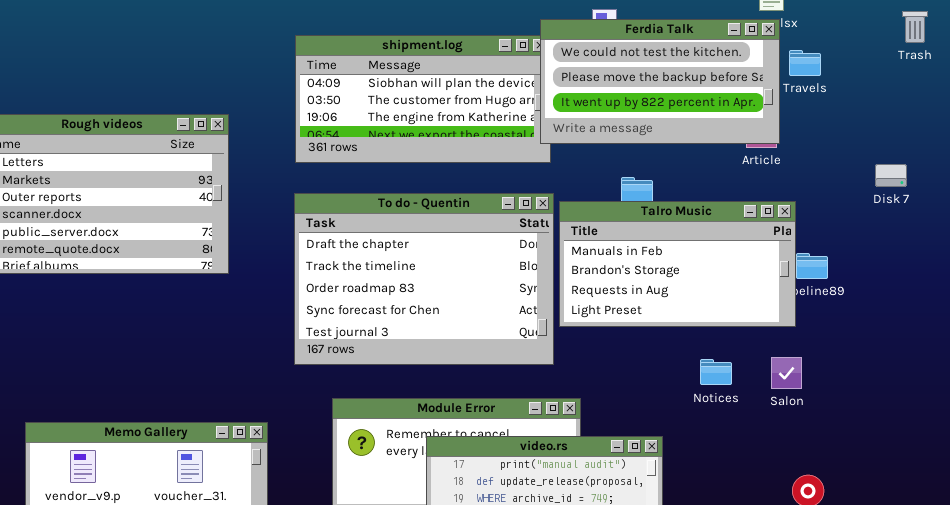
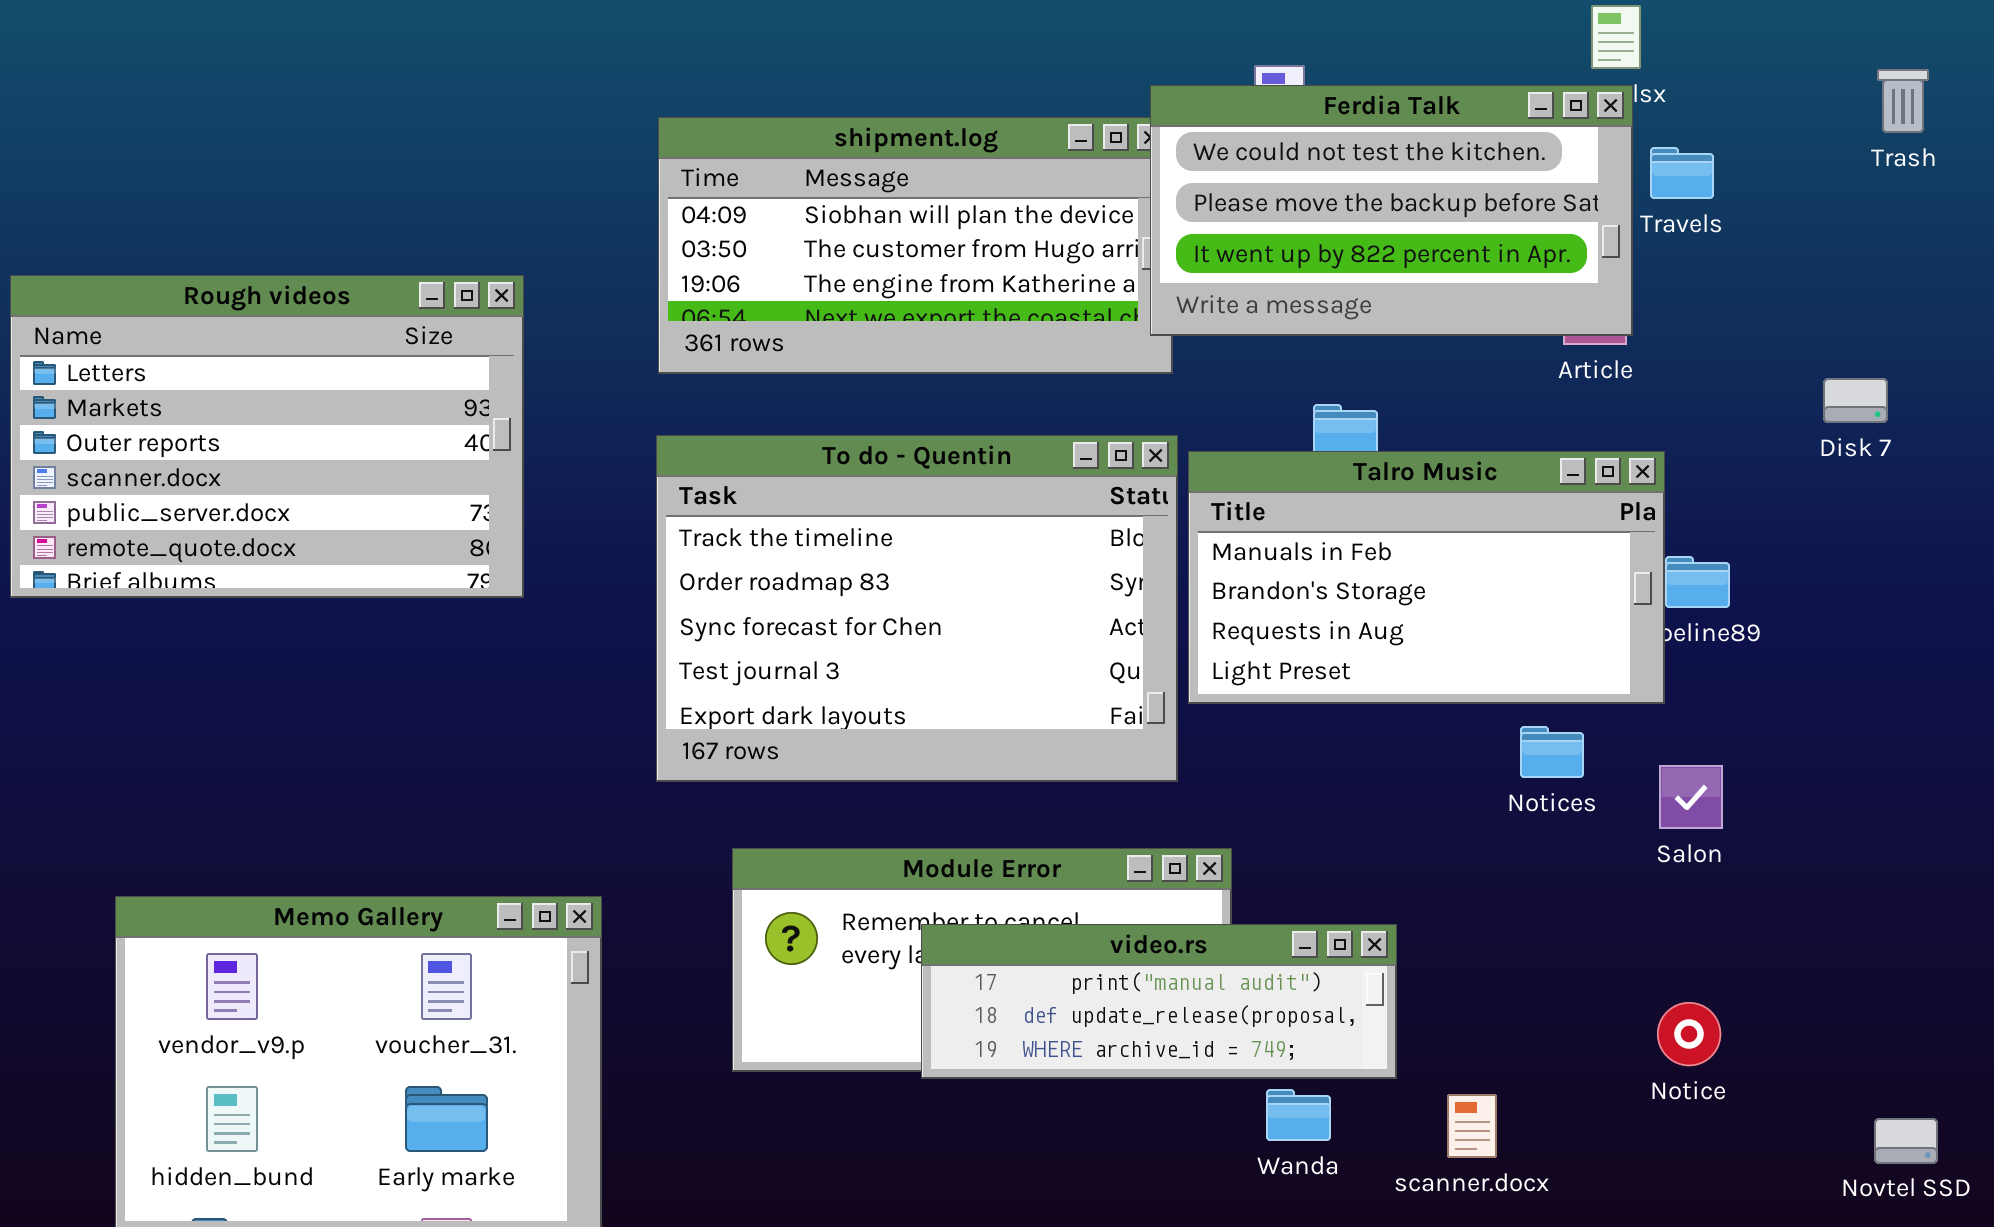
To do - Quentin: [294,193,554,365] -> [656,435,1178,782], scrolled down 1 row
Salon: [771,357,802,389] -> [1659,765,1723,829], moved
Notices: [700,359,732,385] -> [1520,726,1584,778], moved

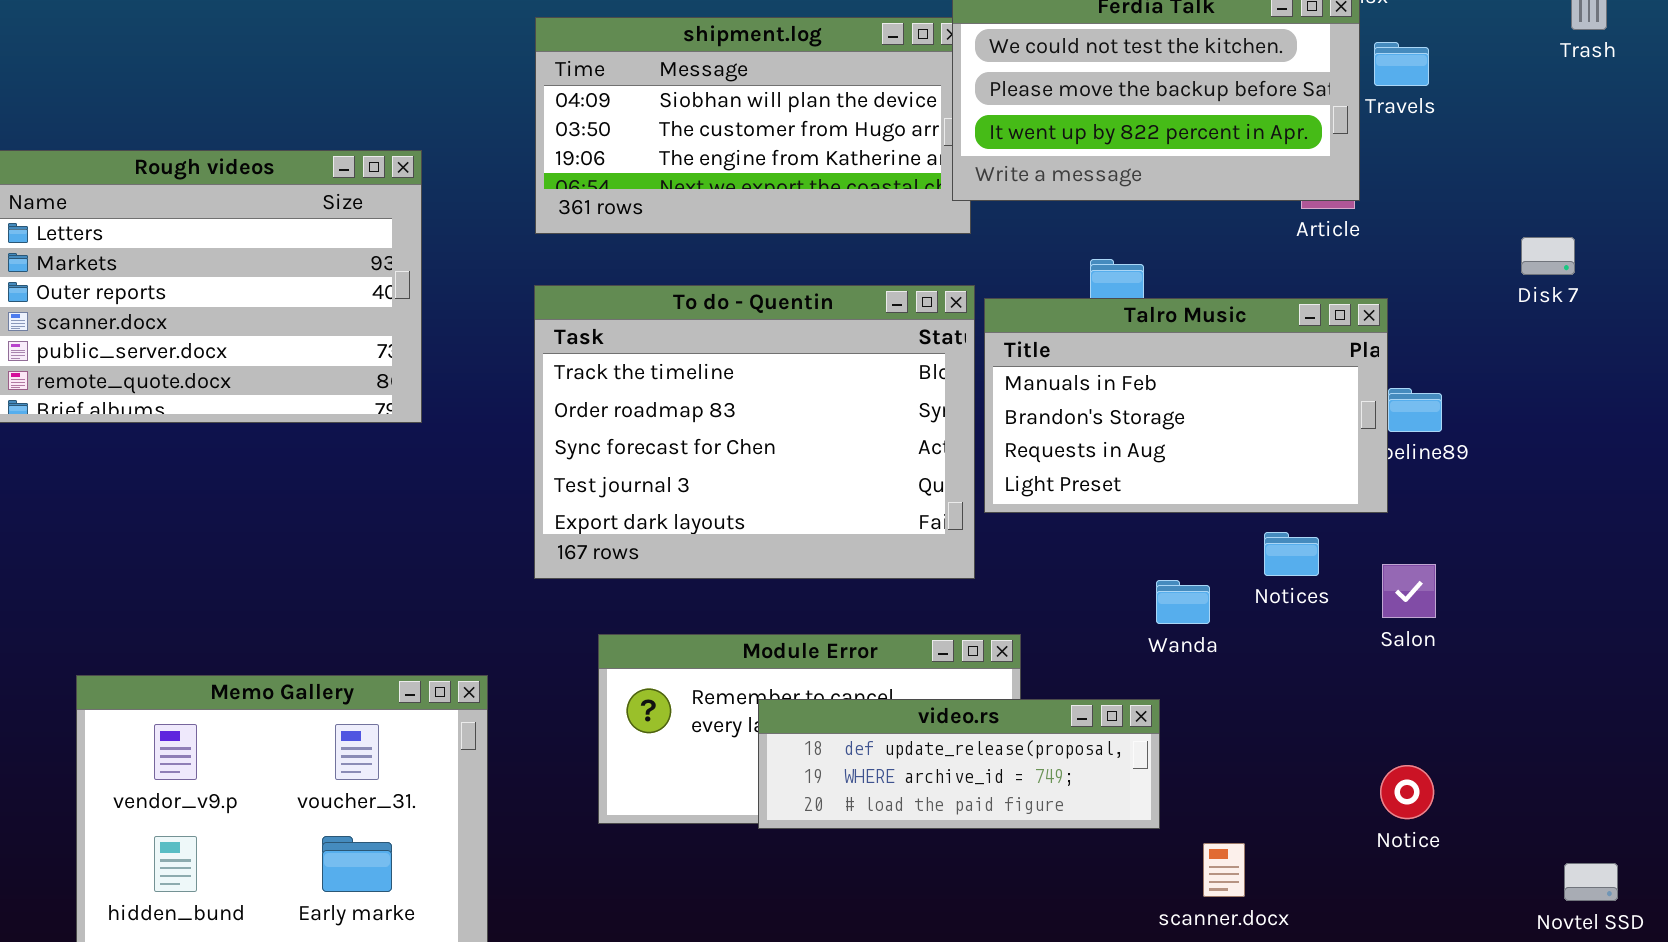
video.rs: [921,924,1397,1079] -> [758,699,1160,829], scrolled down 1 row
Wanda: [1266,1089,1331,1141] -> [1156,580,1210,624], moved

